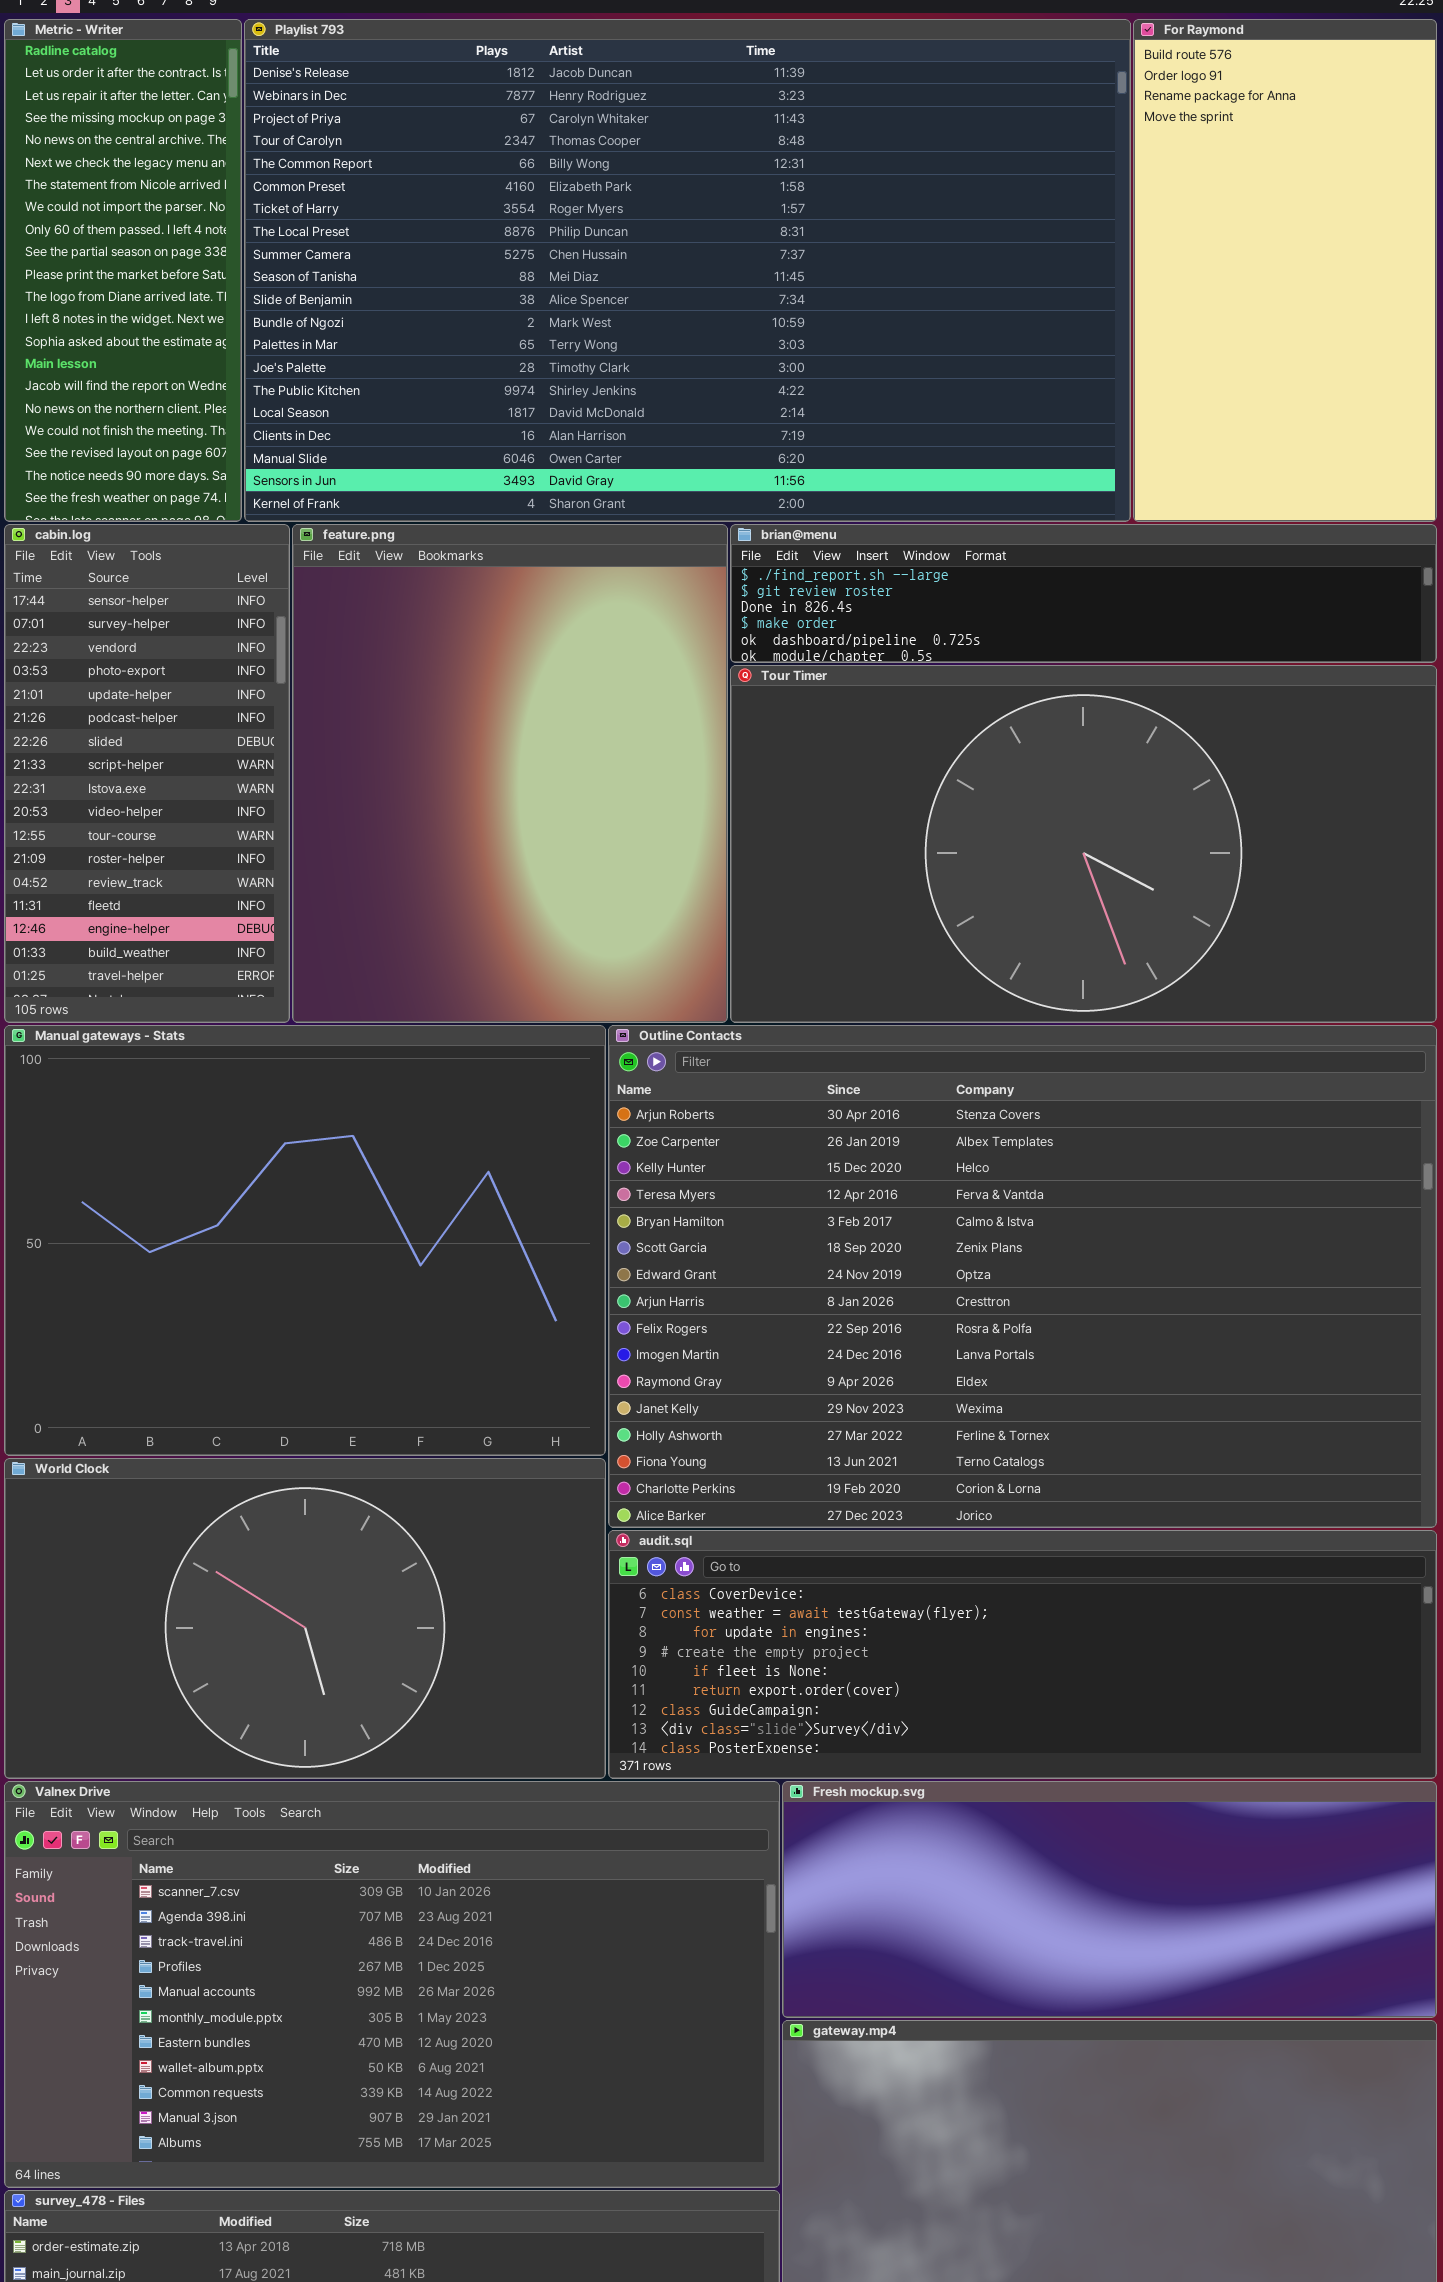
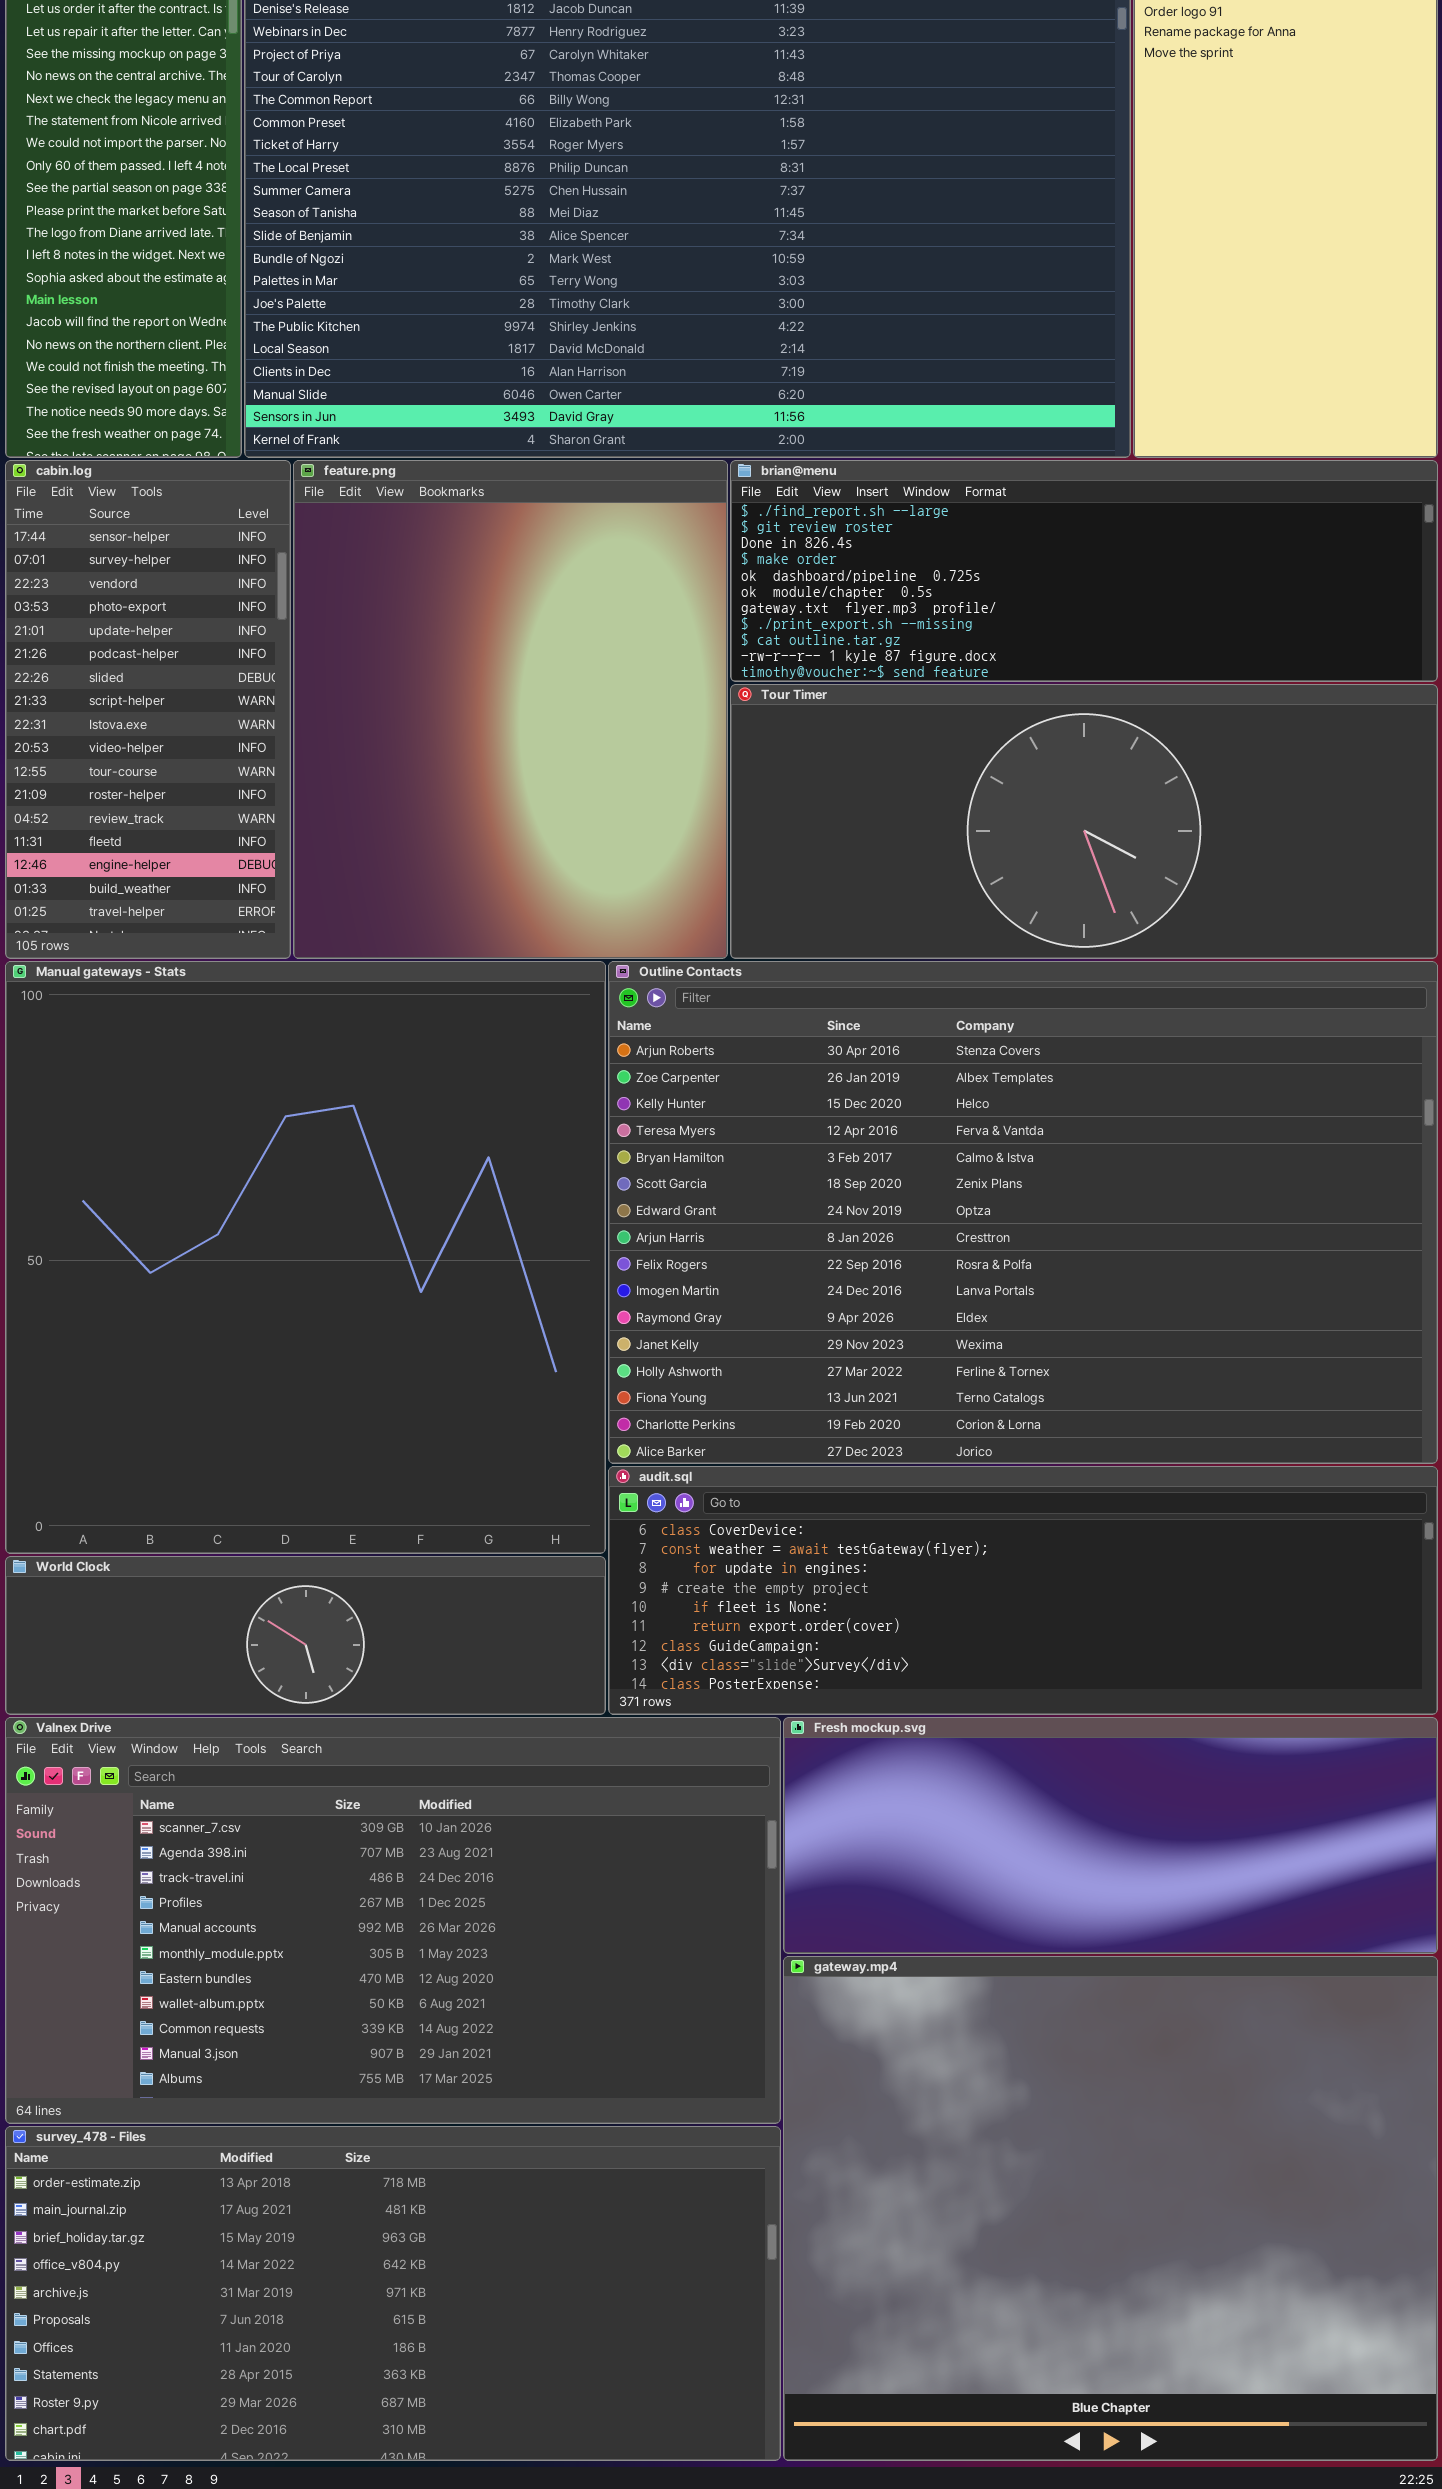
brian@menu: [730,524,1437,663] -> [730,460,1438,682], resized
Tour Timer: [730,665,1437,1023] -> [730,684,1438,959], resized
Manual gateways - Stats: [4,1025,606,1456] -> [5,961,606,1554], resized
World Clock: [4,1458,606,1779] -> [5,1556,606,1715], resized

